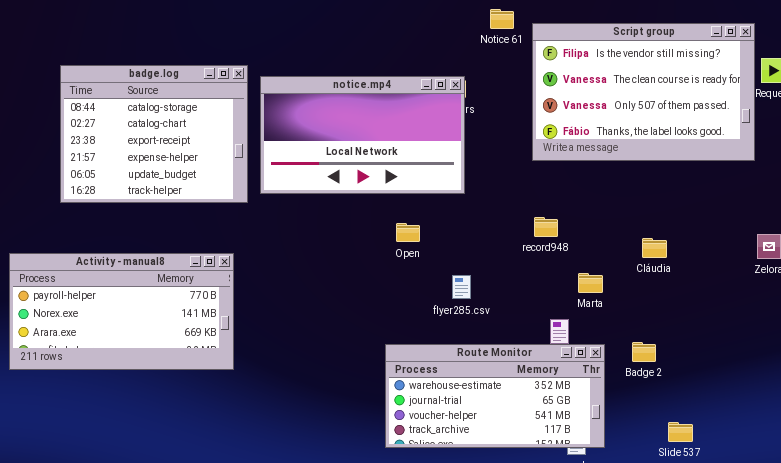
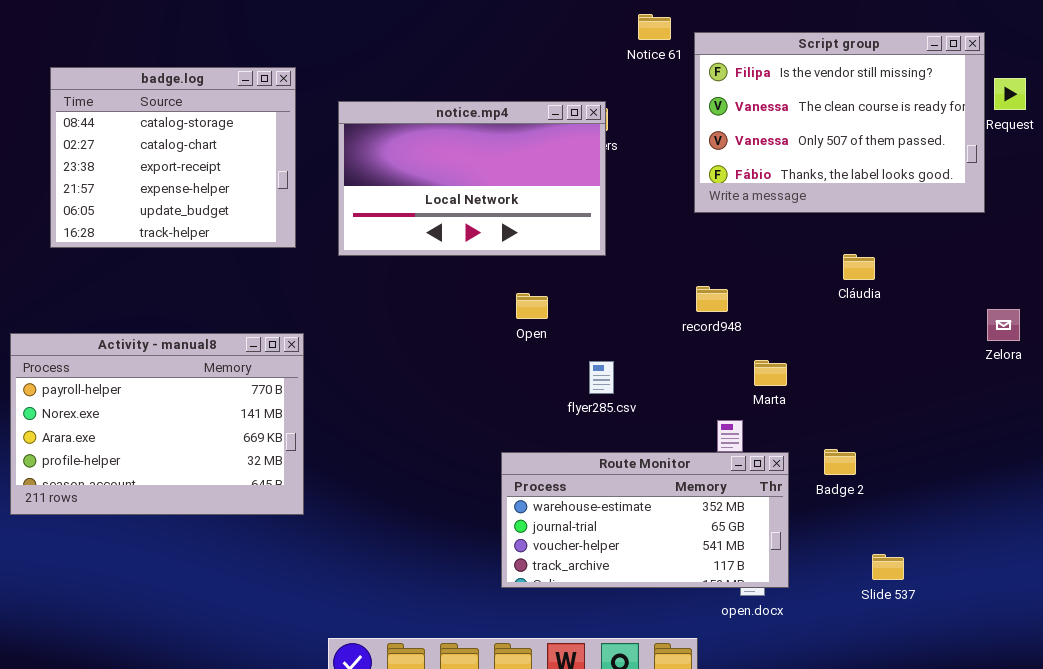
badge.log: [60,65,248,203] -> [50,67,296,248], moved
Cláudia: [642,238,667,258] -> [843,254,875,280], moved
Activity - manual8: [9,253,234,370] -> [10,333,304,515], resized

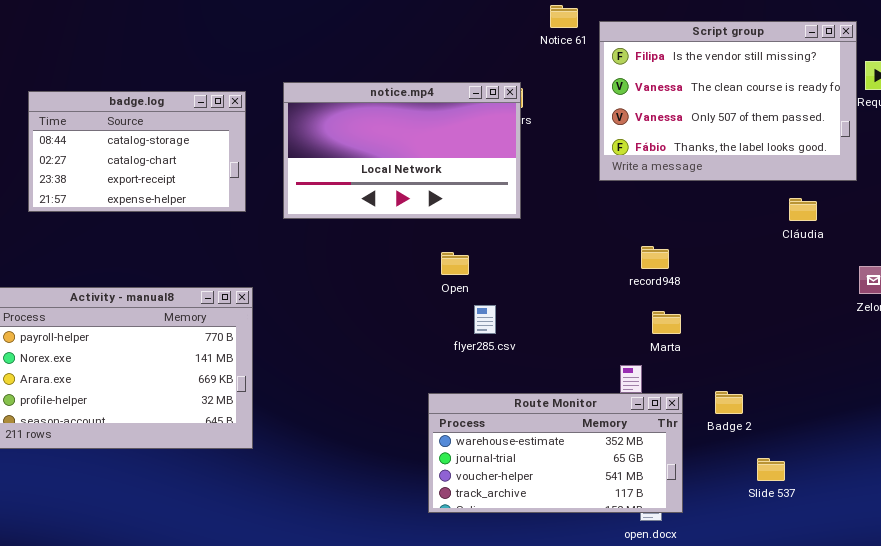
badge.log: [50,67,296,248] -> [28,91,246,212], resized
Cláudia: [843,254,875,280] -> [789,198,817,221], moved
record948: [696,286,728,312] -> [641,246,669,269], moved
flyer285.csv: [589,361,614,394] -> [474,305,496,334], moved
Slide 537: [872,554,904,580] -> [757,458,785,481], moved

